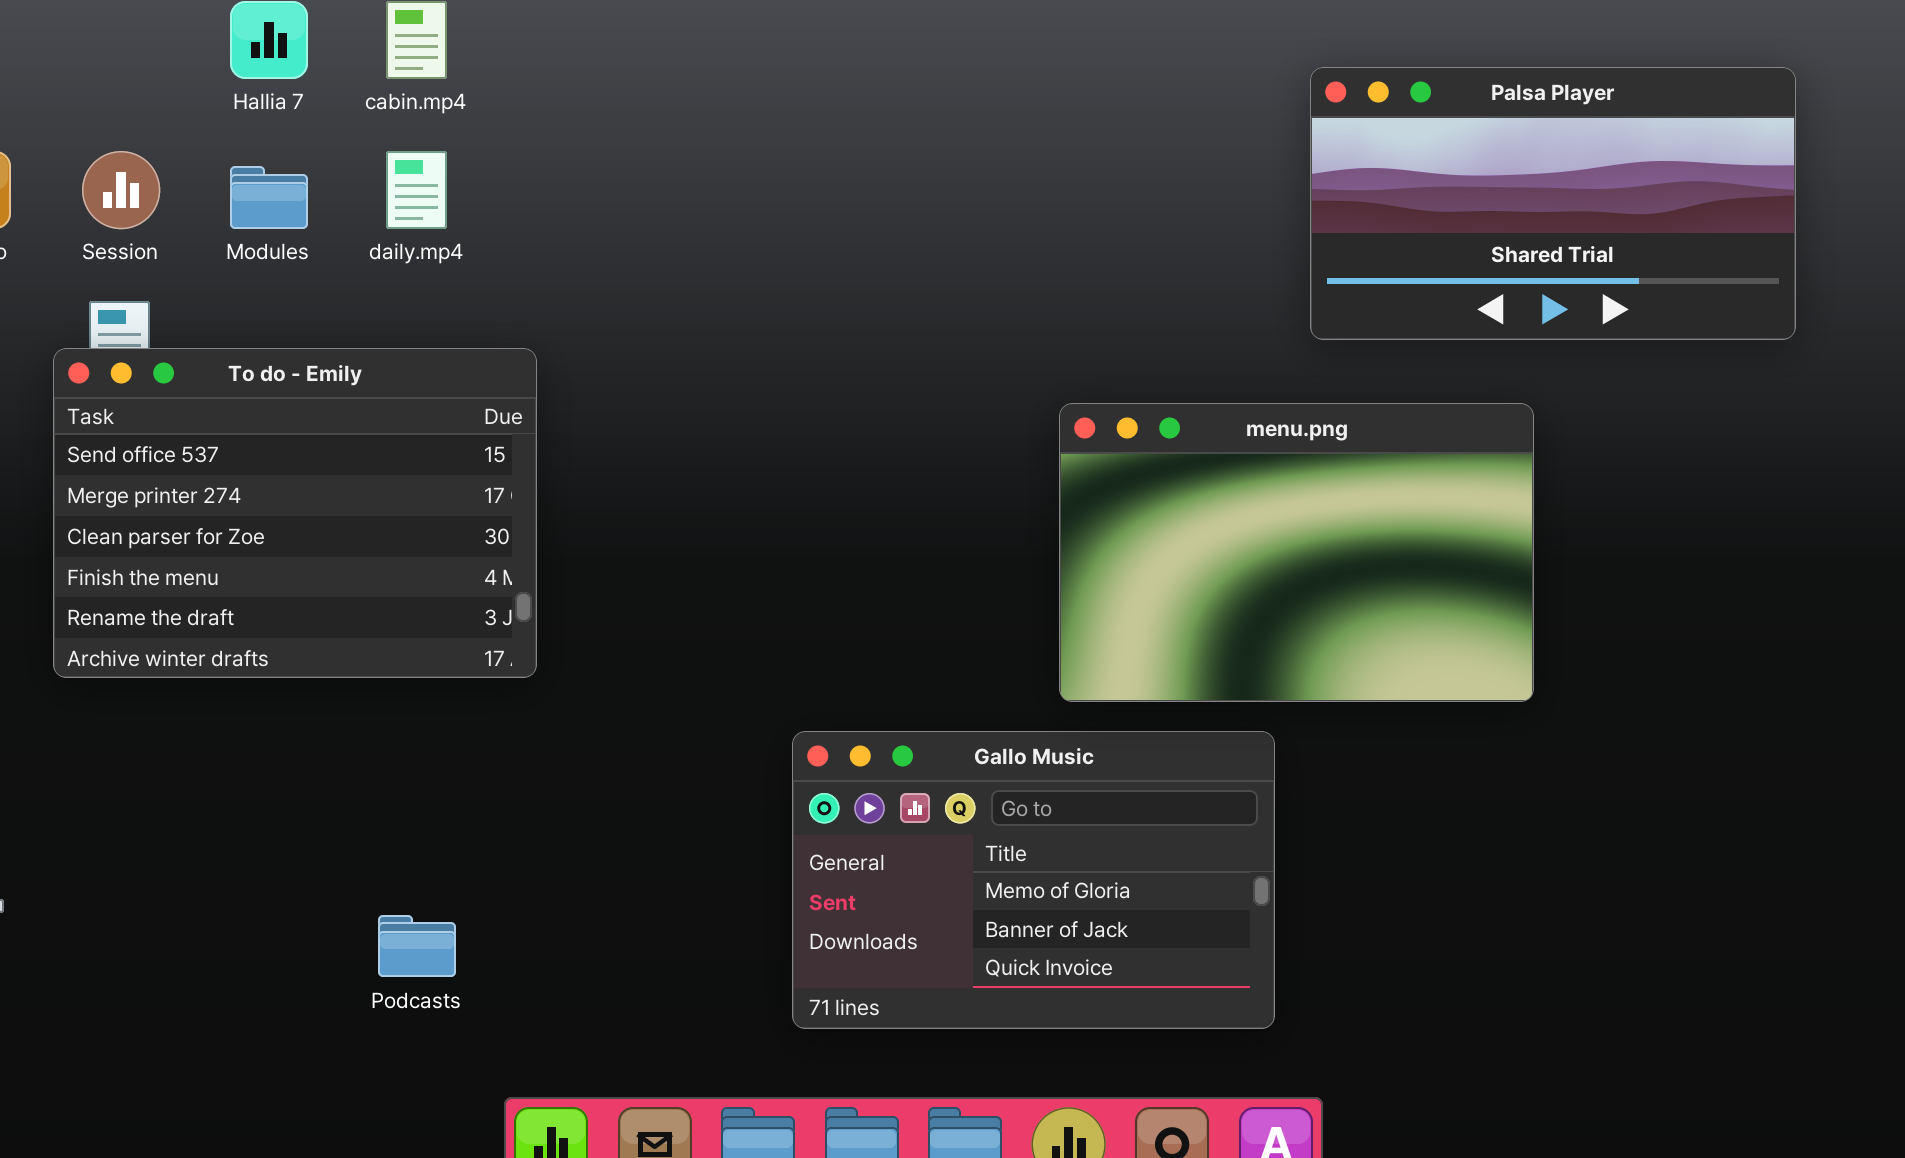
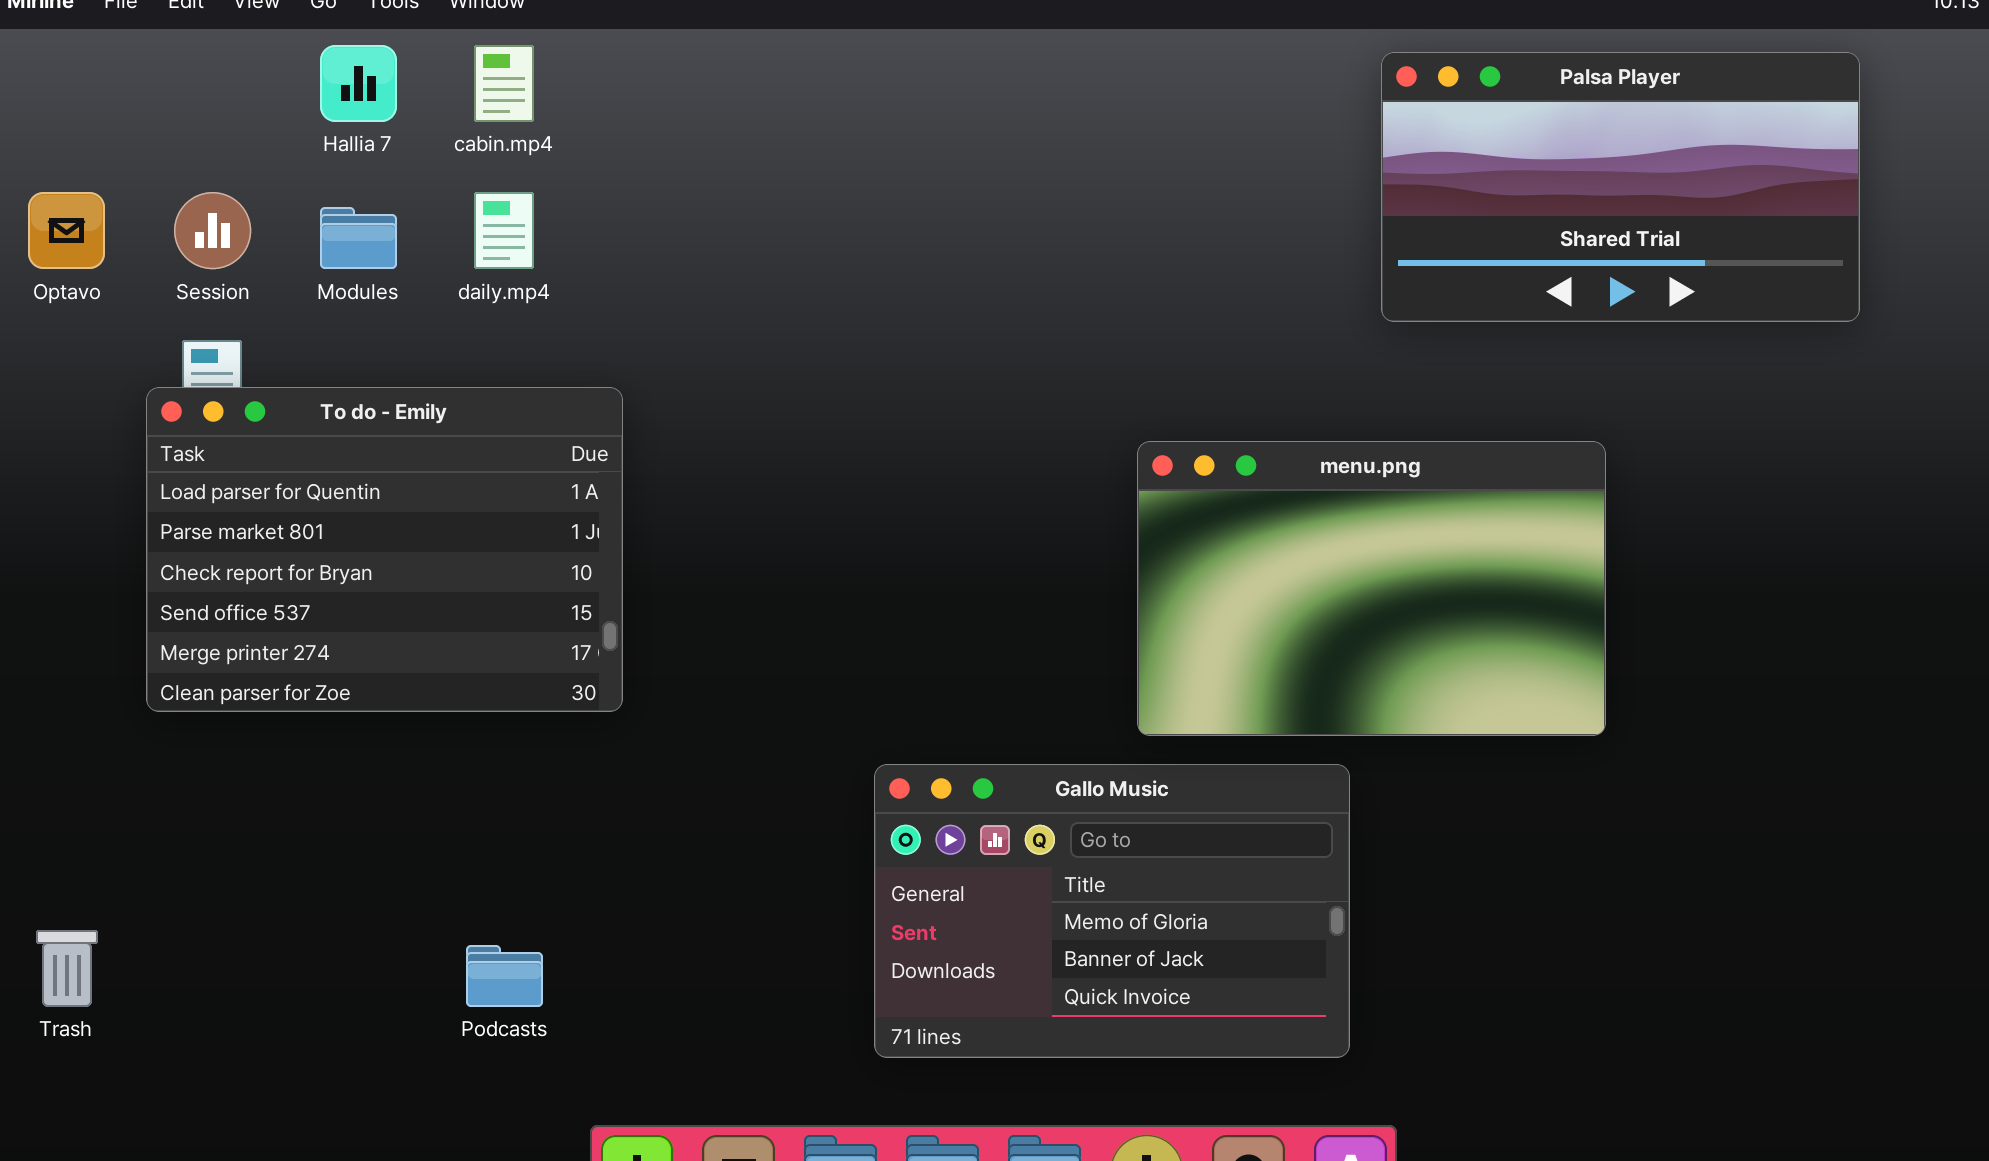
Palsa Player: [1310,67,1796,340] -> [1381,52,1860,322], moved
To do - Emily: [53,348,537,678] -> [146,387,623,712], scrolled up 3 rows

